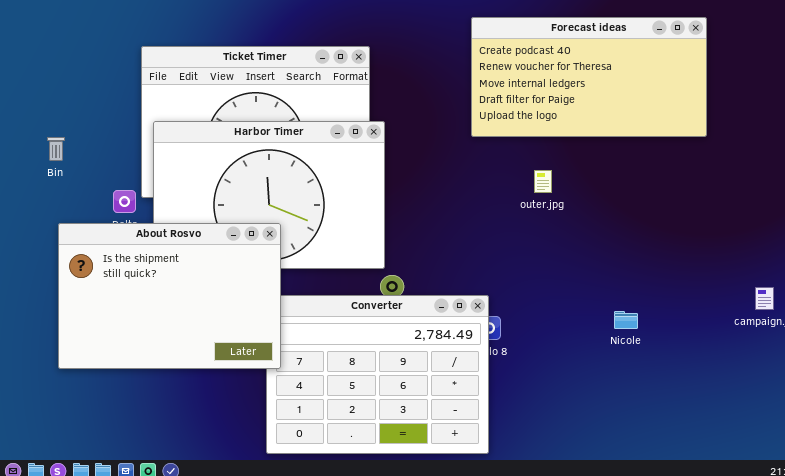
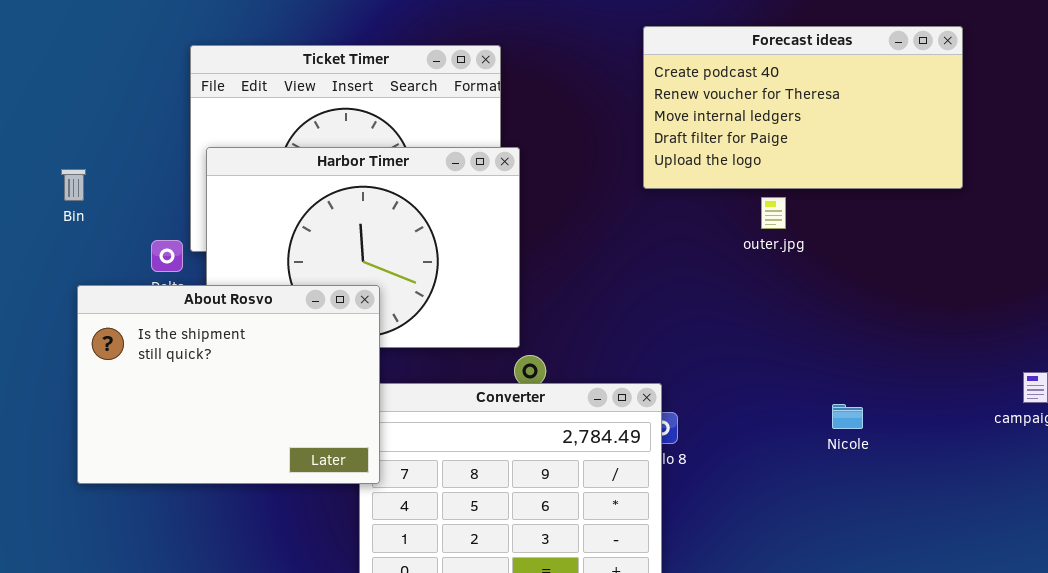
Forecast ideas: [471,17,707,137] -> [643,26,963,189], moved
outer.jpg: [534,170,552,193] -> [761,197,786,229], moved

